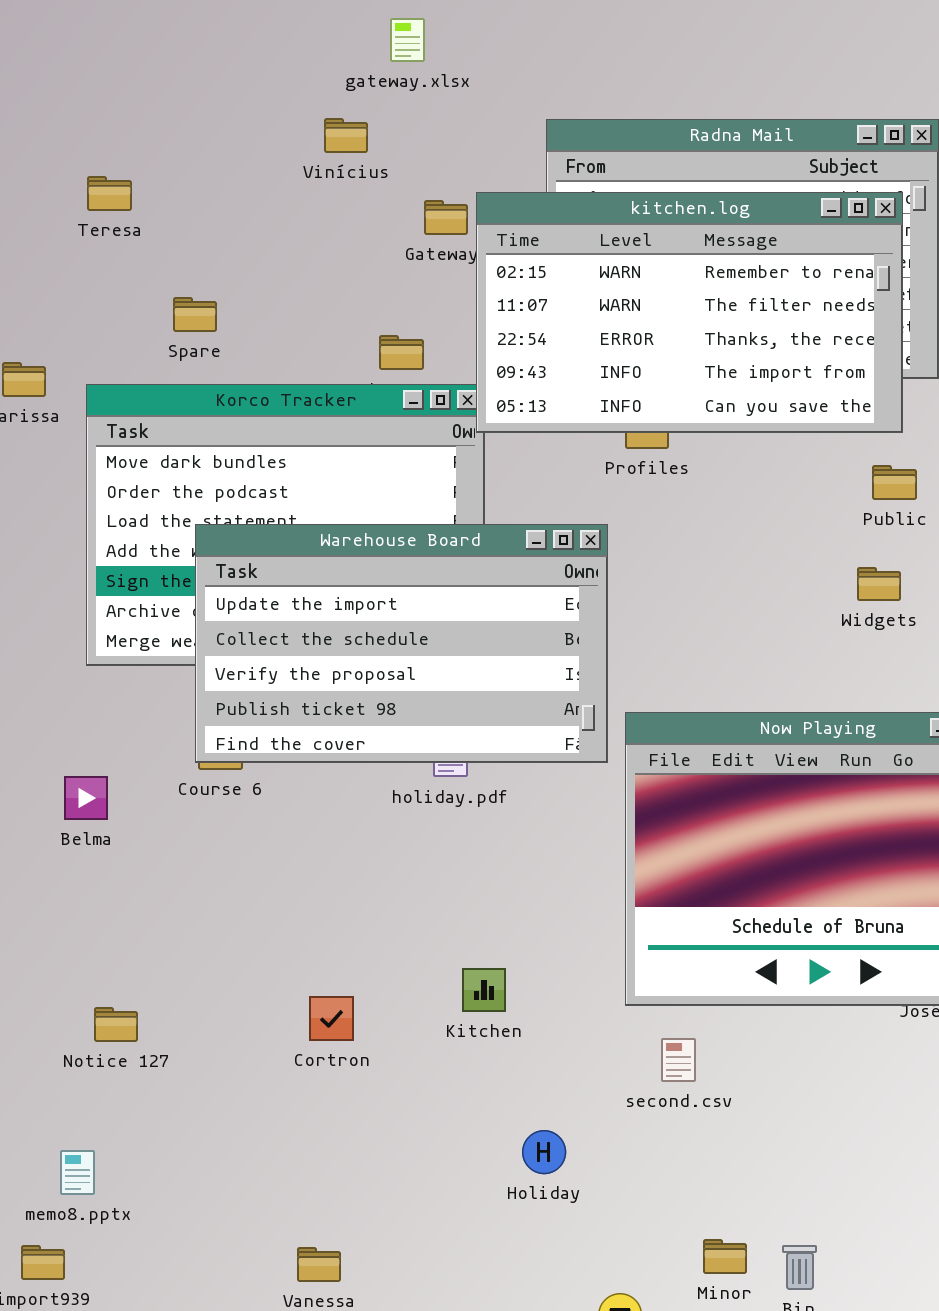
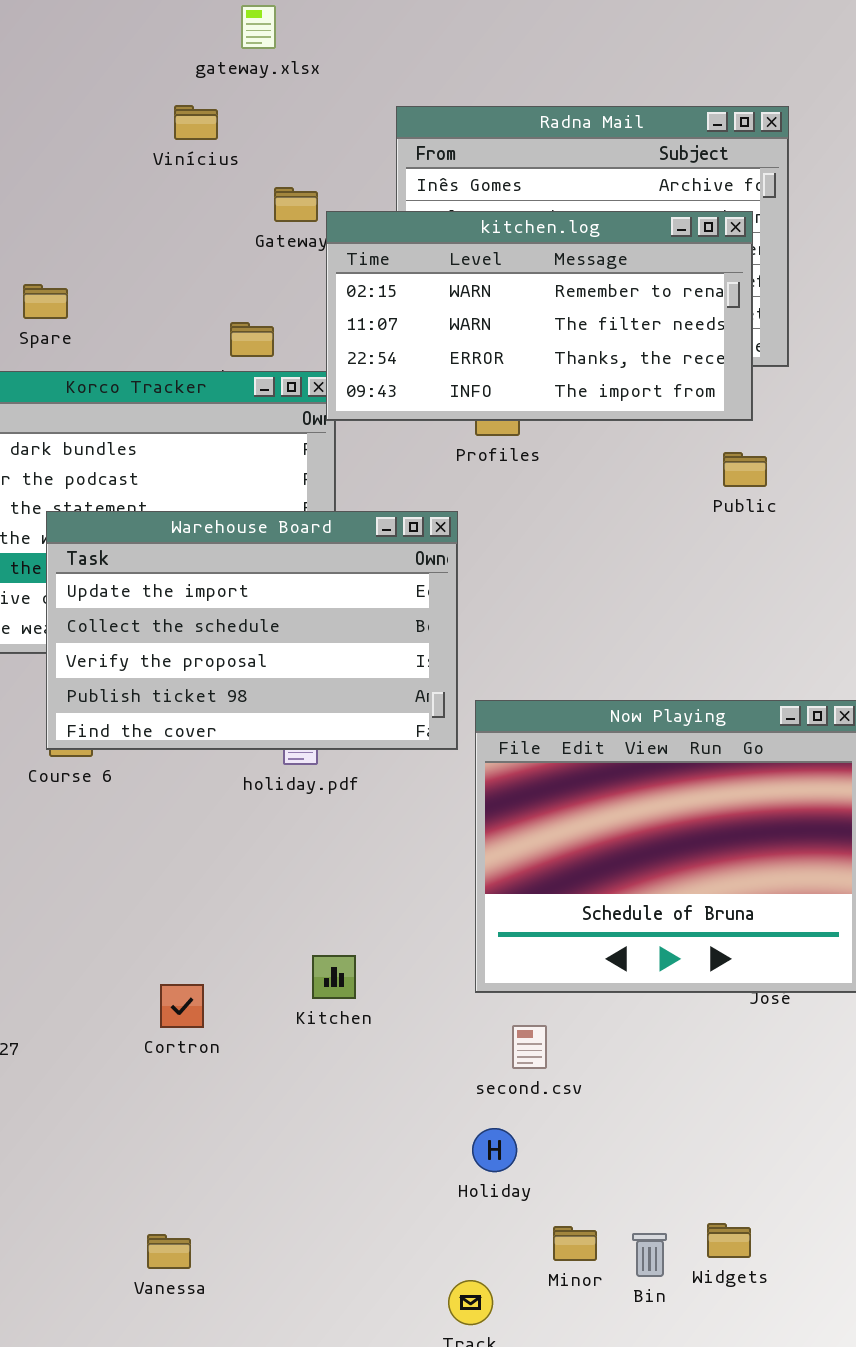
kitchen.log: [476,192,903,433] -> [326,211,753,421], resized
Widgets: [857,567,901,601] -> [707,1223,751,1258], moved
Holiday: [522,1130,566,1174] -> [472,1128,517,1172], moved

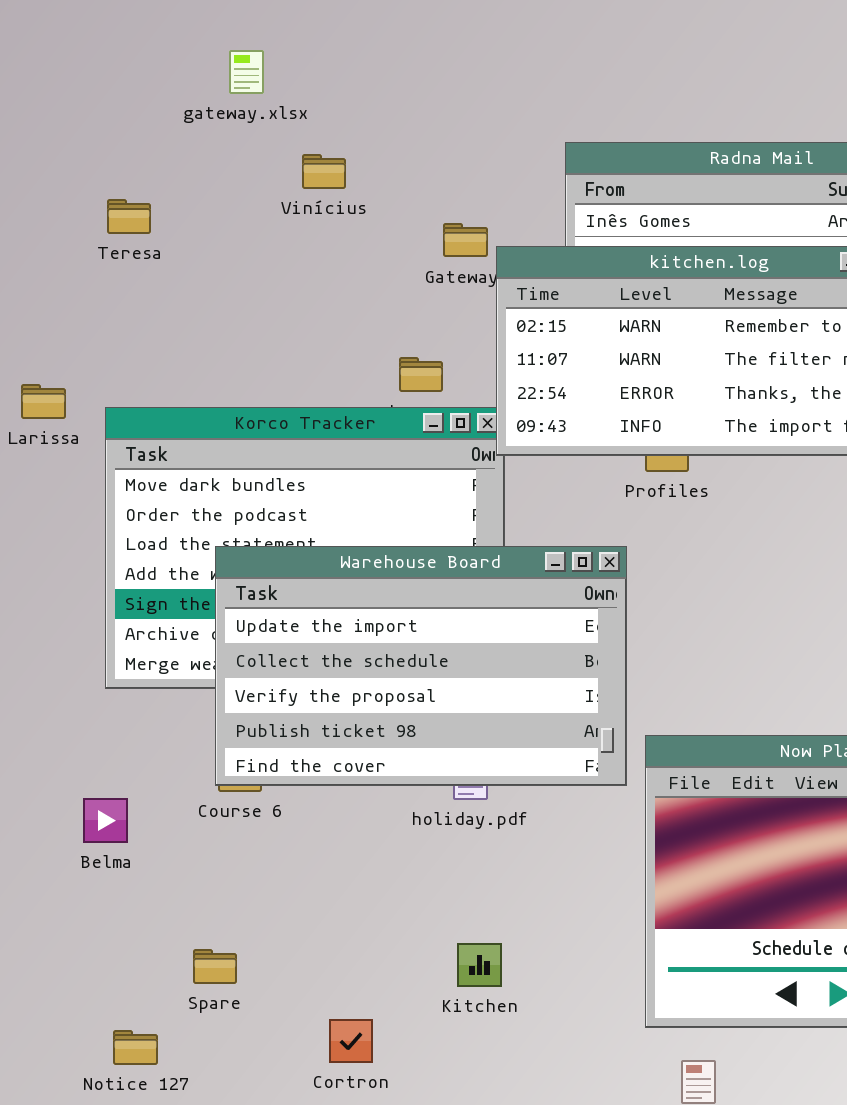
gateway.xlsx: [241,5,276,49] -> [229,50,264,94], moved
Vinícius: [174,105,218,140] -> [302,154,346,189], moved
Spare: [23,284,68,319] -> [193,949,237,984], moved
Kitchen: [312,955,356,999] -> [457,943,502,987], moved

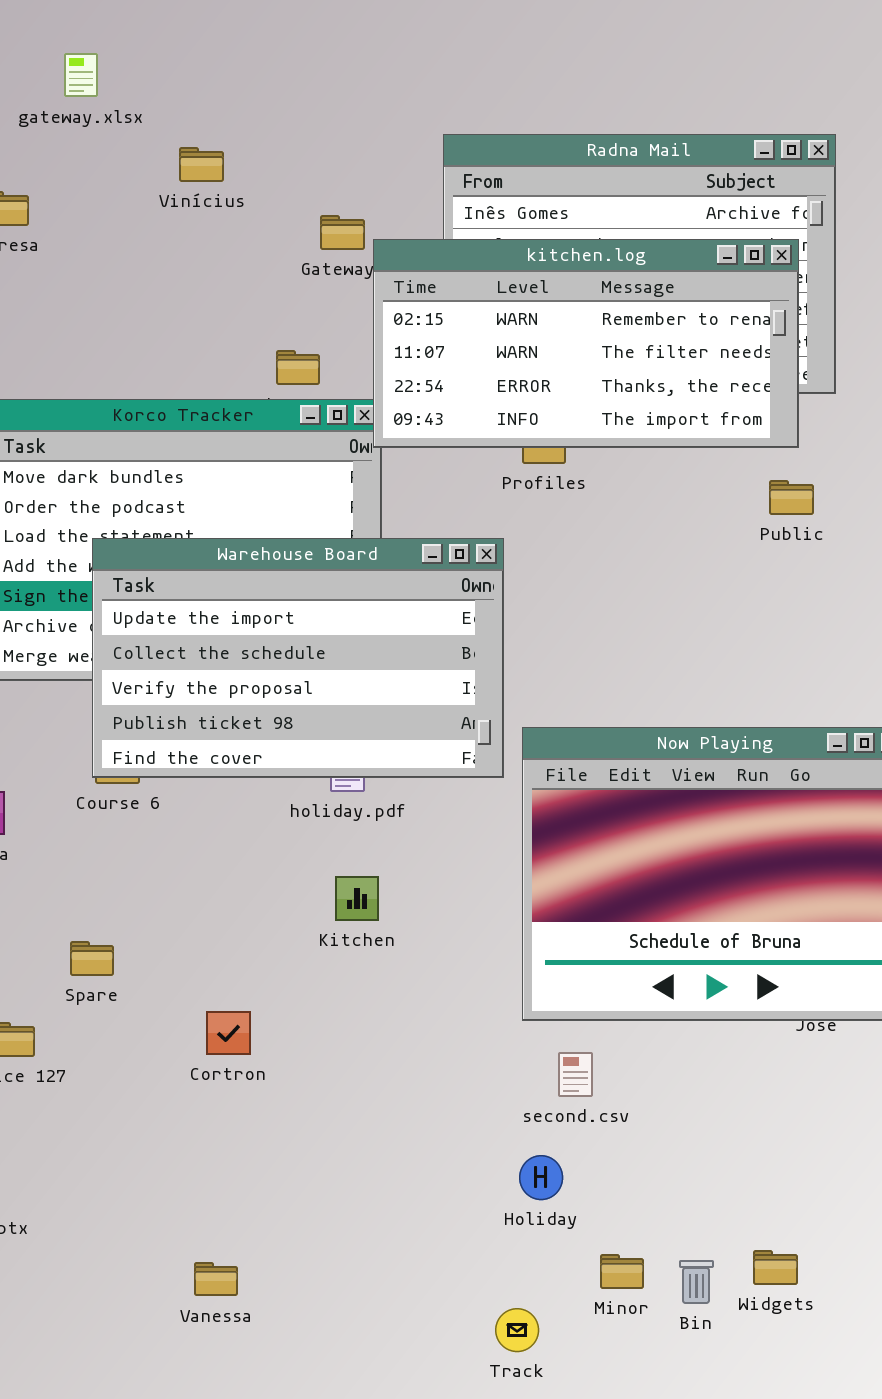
gateway.xlsx: [229,50,264,94] -> [64,53,98,97], moved
Kitchen: [457,943,502,987] -> [335,876,379,921], moved

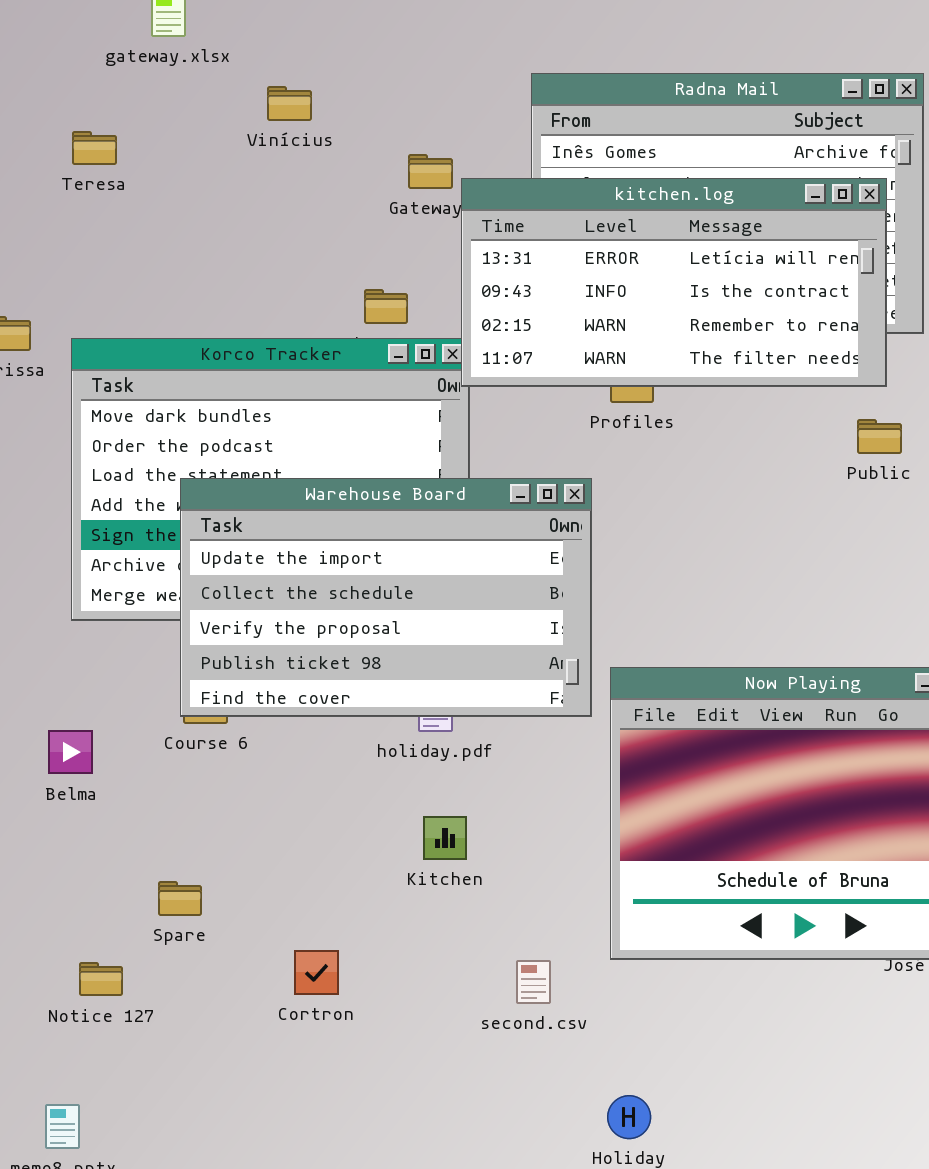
kitchen.log: [373,239,799,448] -> [461,178,887,387], scrolled up 2 rows
second.csv: [558,1052,593,1097] -> [516,960,551,1004], moved

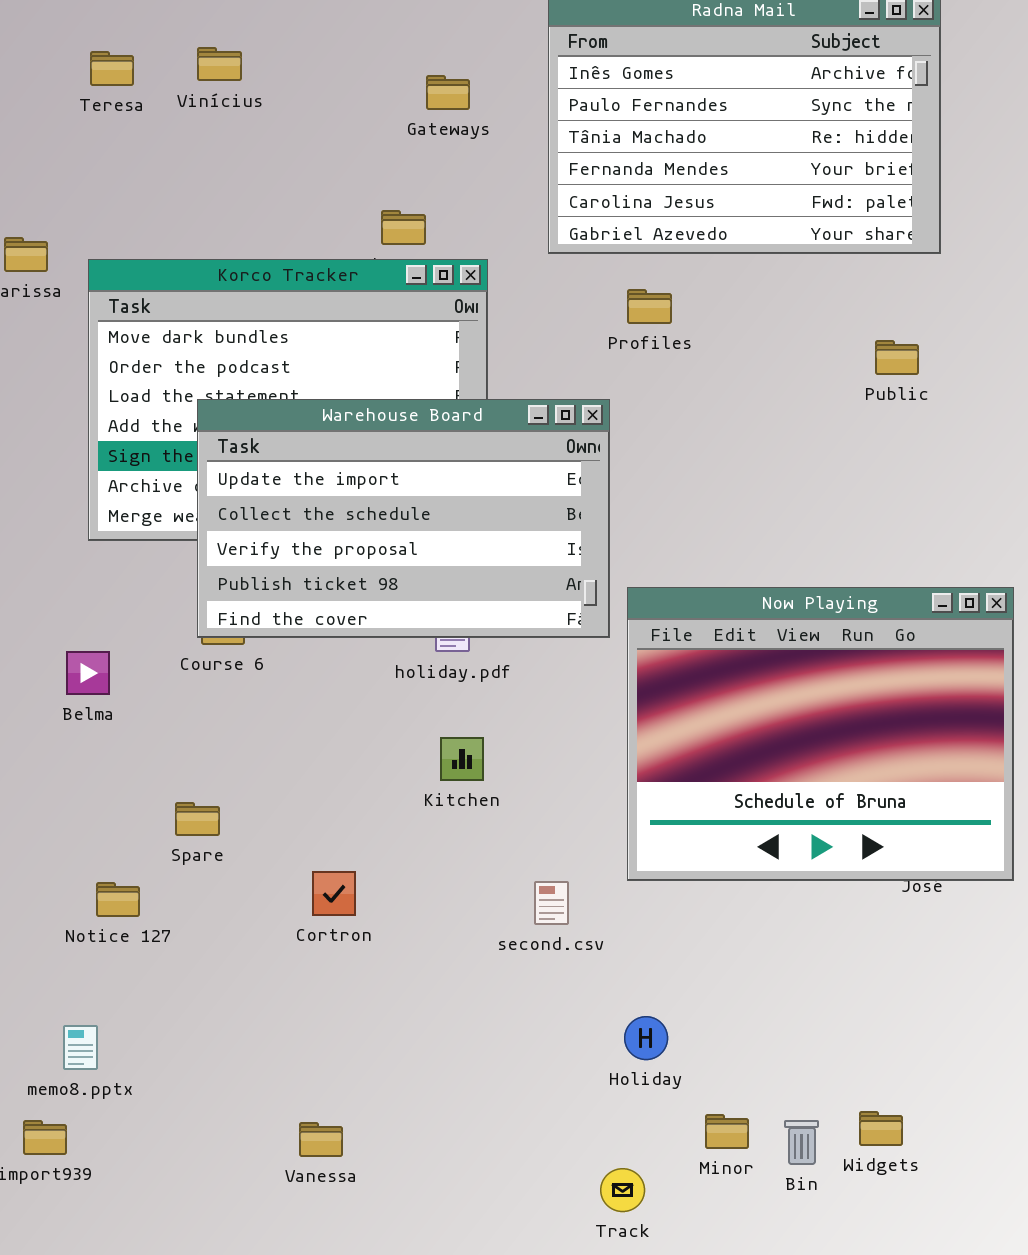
Vinícius: [267,86,312,121] -> [197,47,242,81], moved
kitchen.log: [461,178,887,387] -> none, closed

